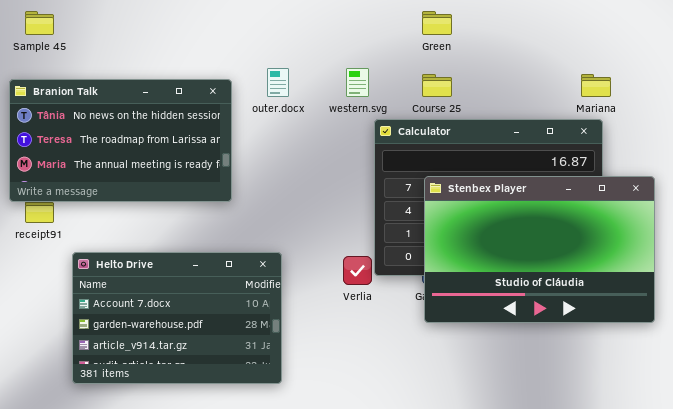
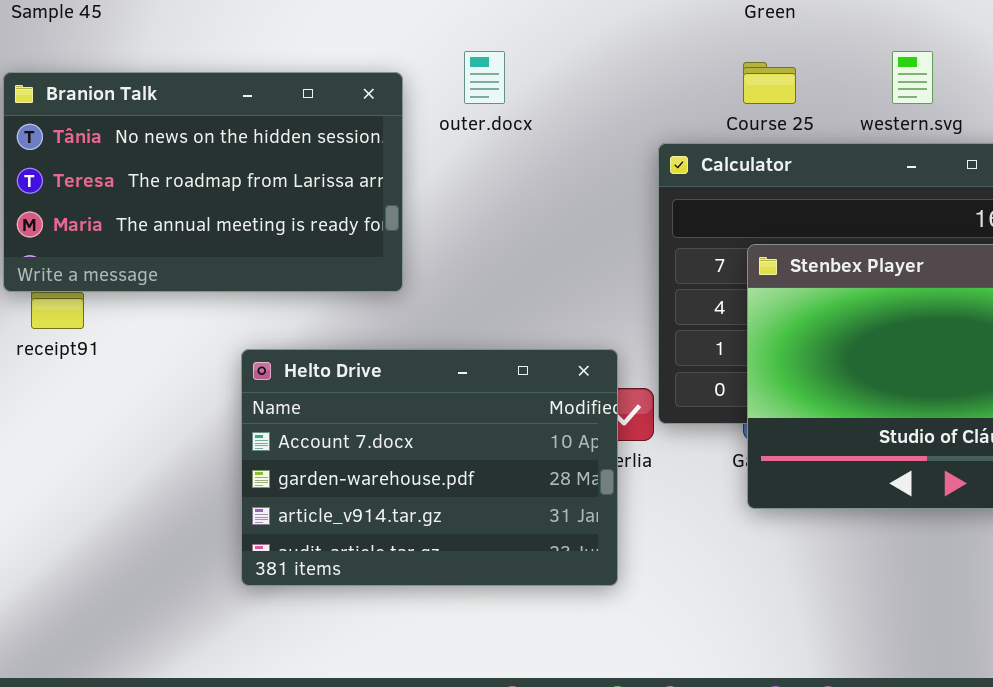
western.svg: [346,68,369,97] -> [892,51,933,104], moved
Helto Drive: [72,252,282,384] -> [241,349,618,586], moved

